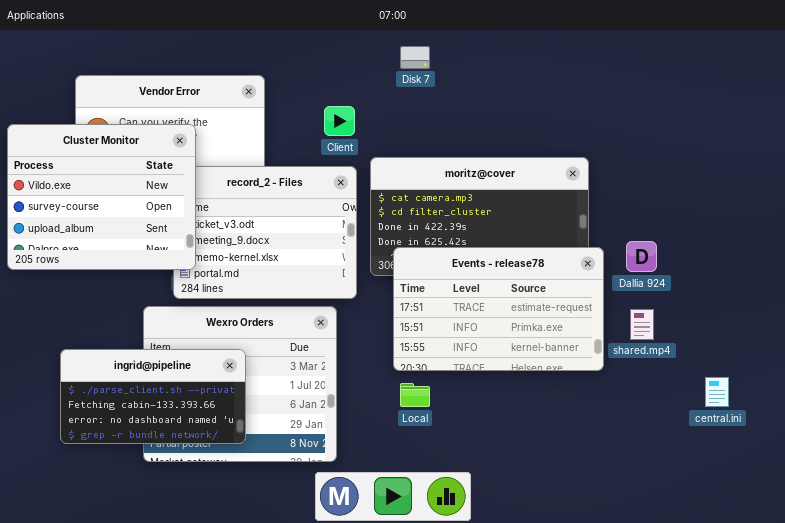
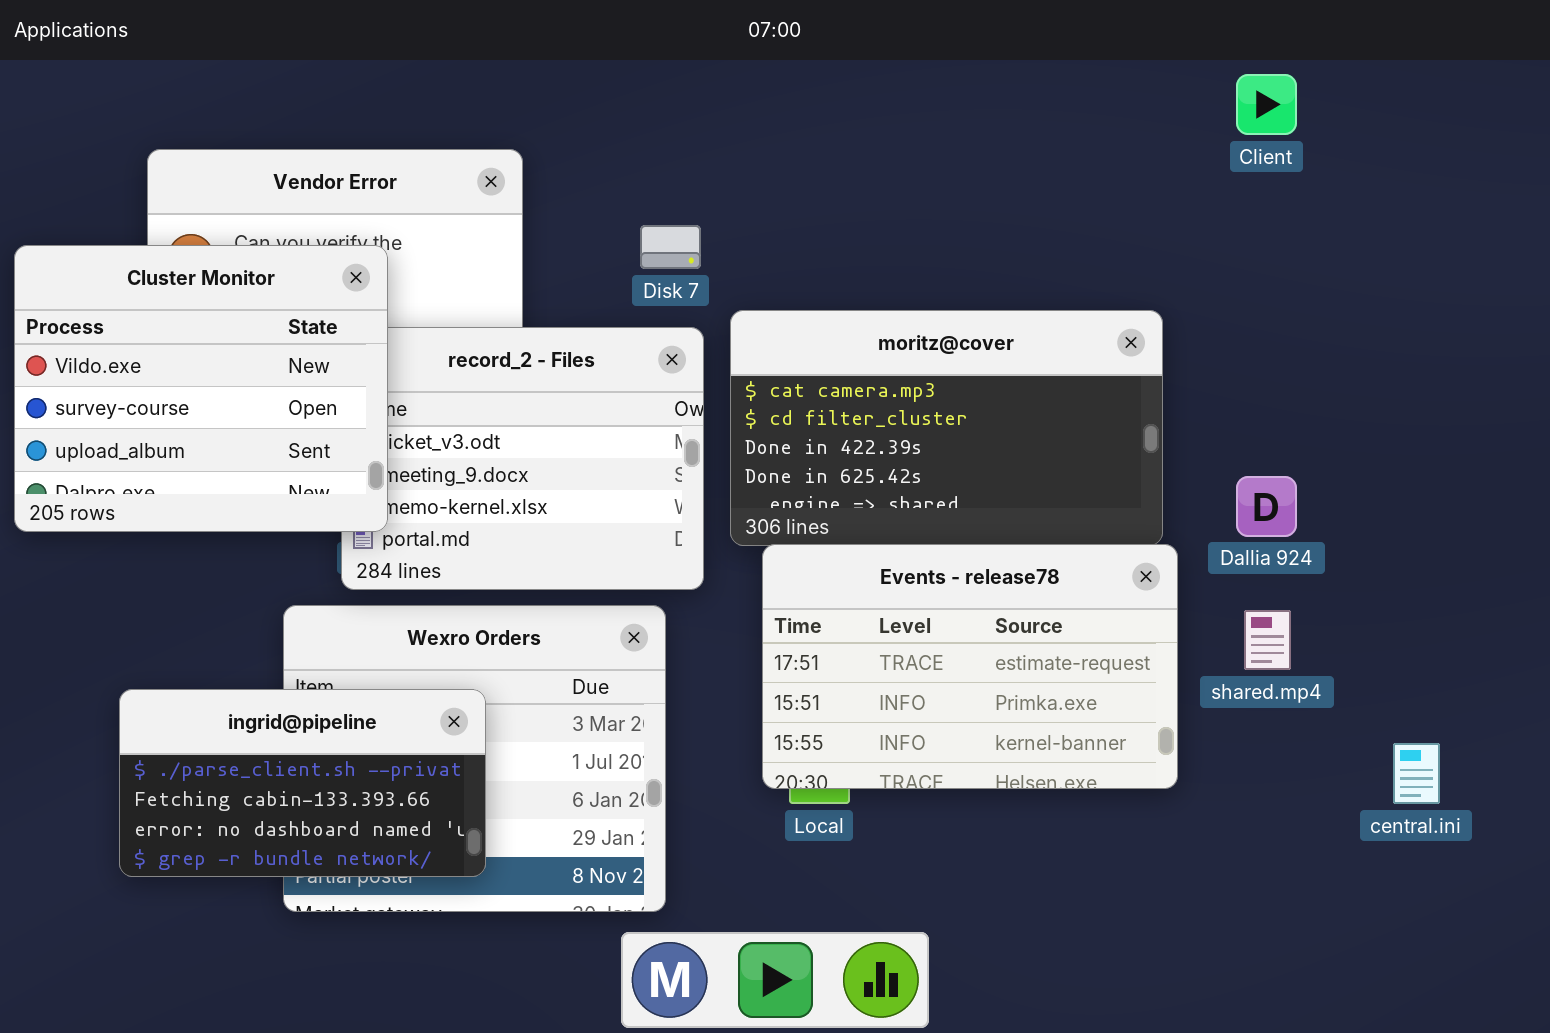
Disk 7: [400,46,430,69] -> [640,225,701,269], moved
Client: [324,106,355,136] -> [1236,74,1297,135], moved
Events - release78: [393,247,604,371] -> [762,544,1178,789], moved

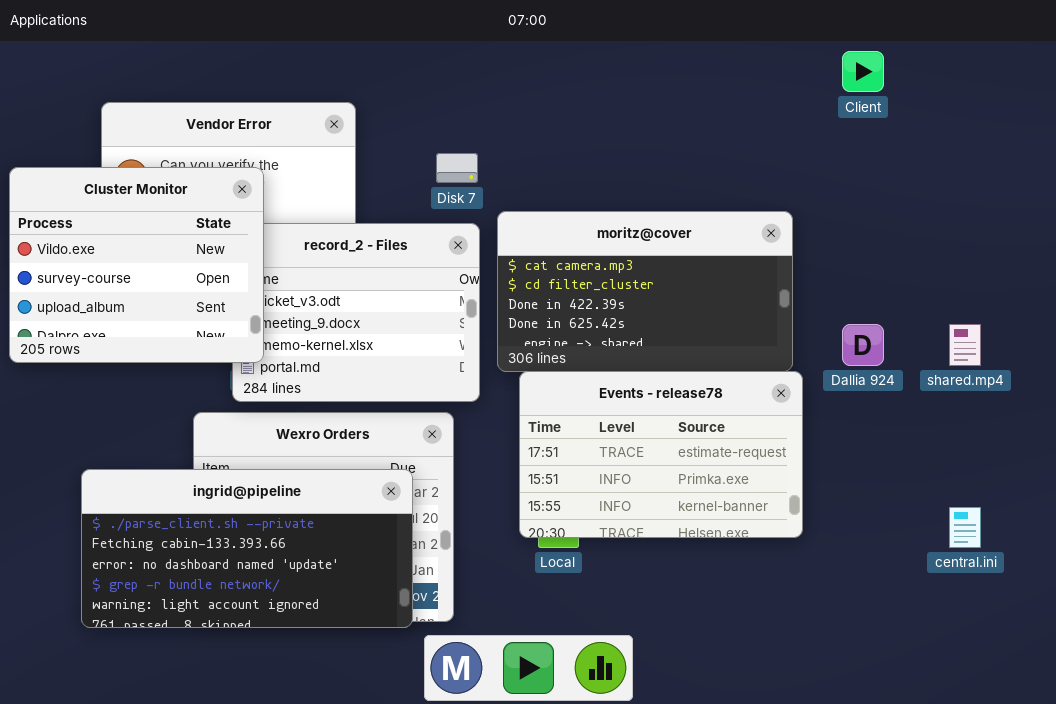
shared.mp4: [1244,610,1291,670] -> [949,324,981,366], moved
ingrid@pipeline: [119,689,486,877] -> [81,469,413,628], resized

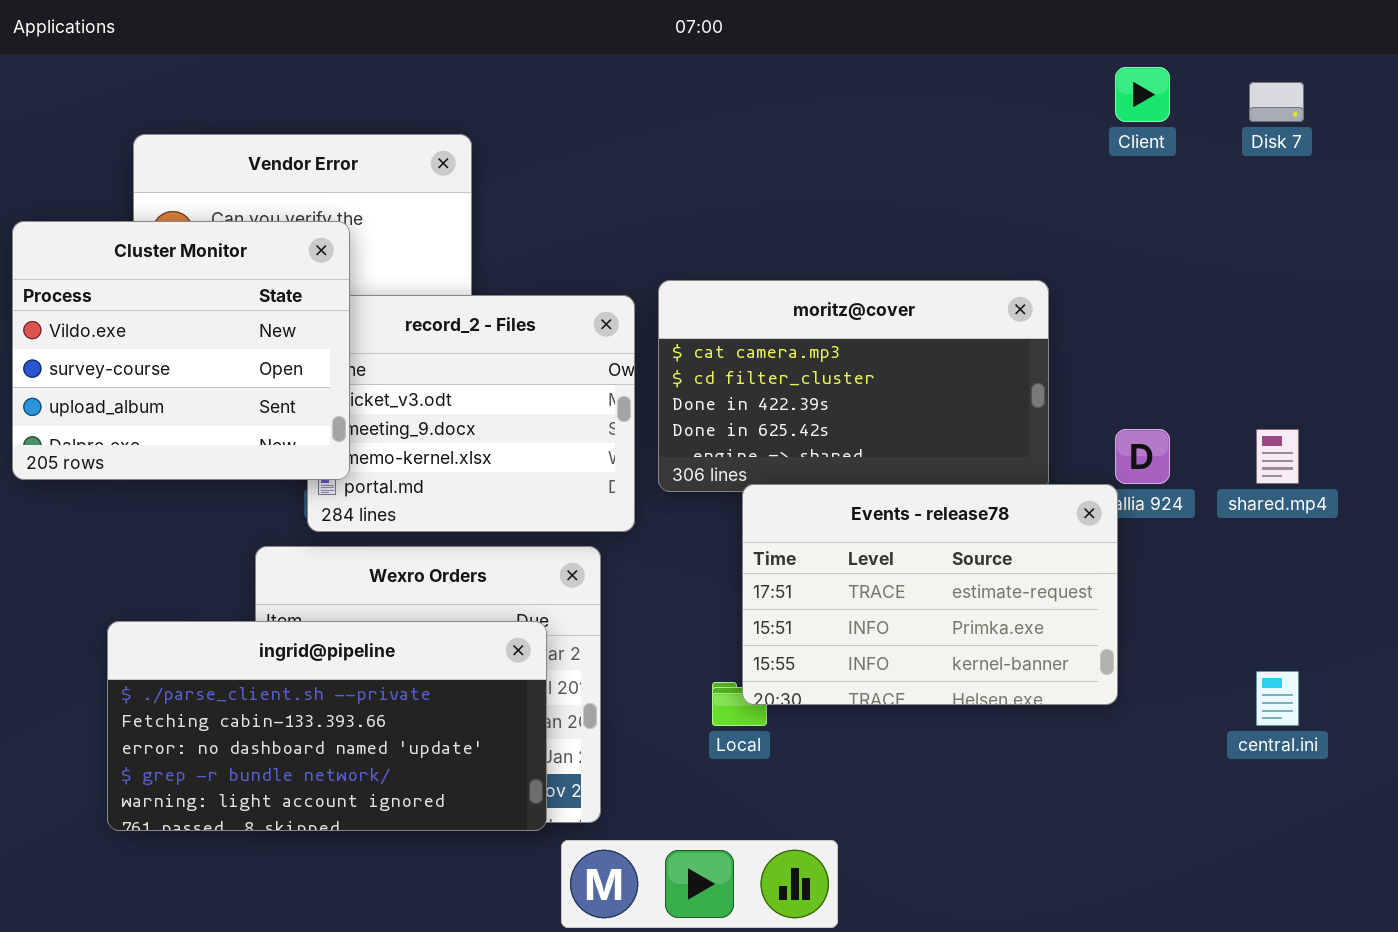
Disk 7: [436,153,478,183] -> [1249,82,1304,122], moved
Events - release78: [519,371,803,538] -> [742,484,1118,705], moved

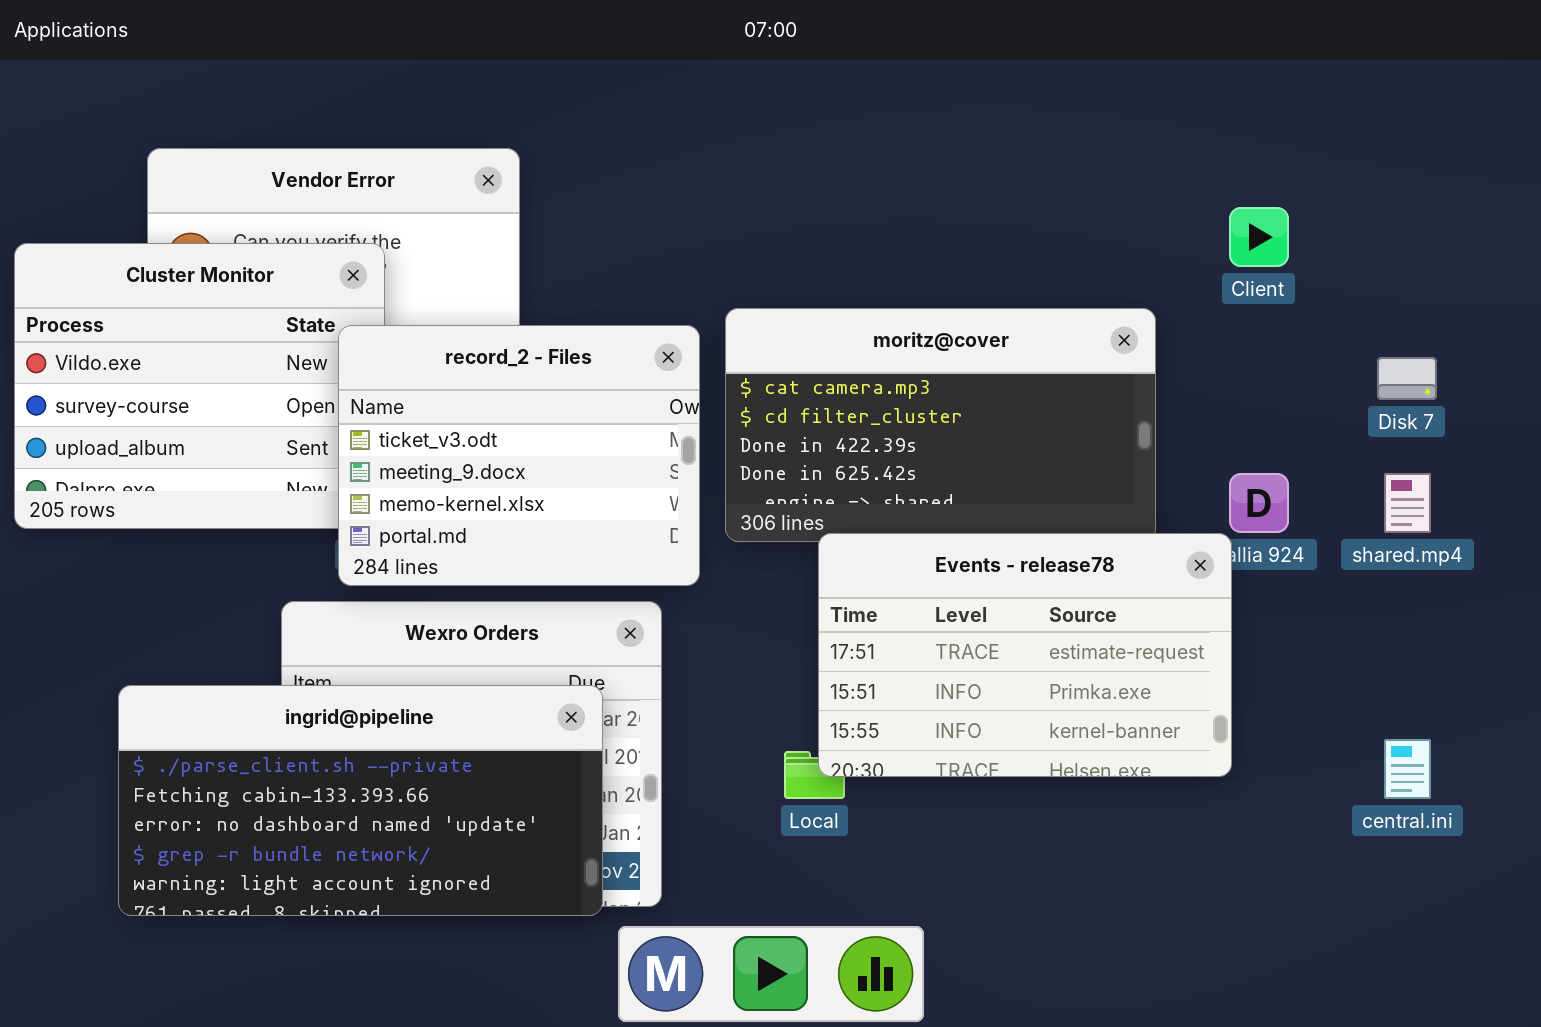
Client: [1115,67,1170,122] -> [1229,207,1289,267], moved
Disk 7: [1249,82,1304,122] -> [1377,357,1437,400], moved
record_2 - Files: [307,295,635,532] -> [338,325,700,586], raised

